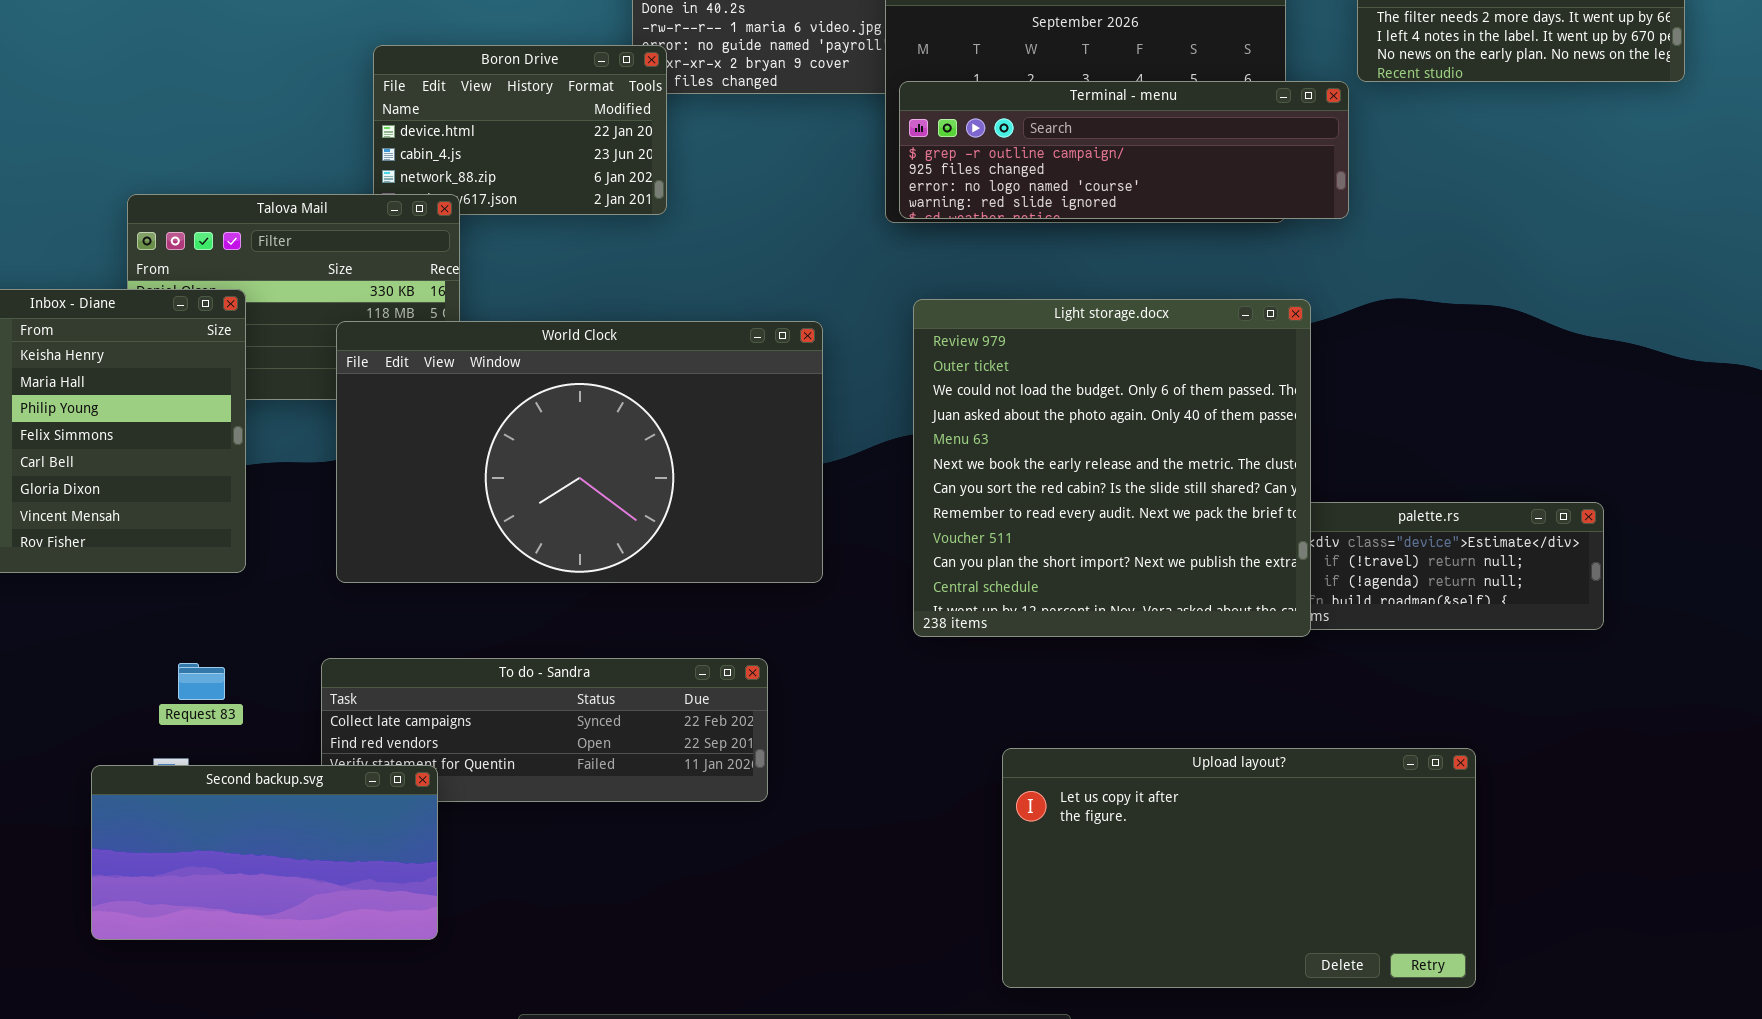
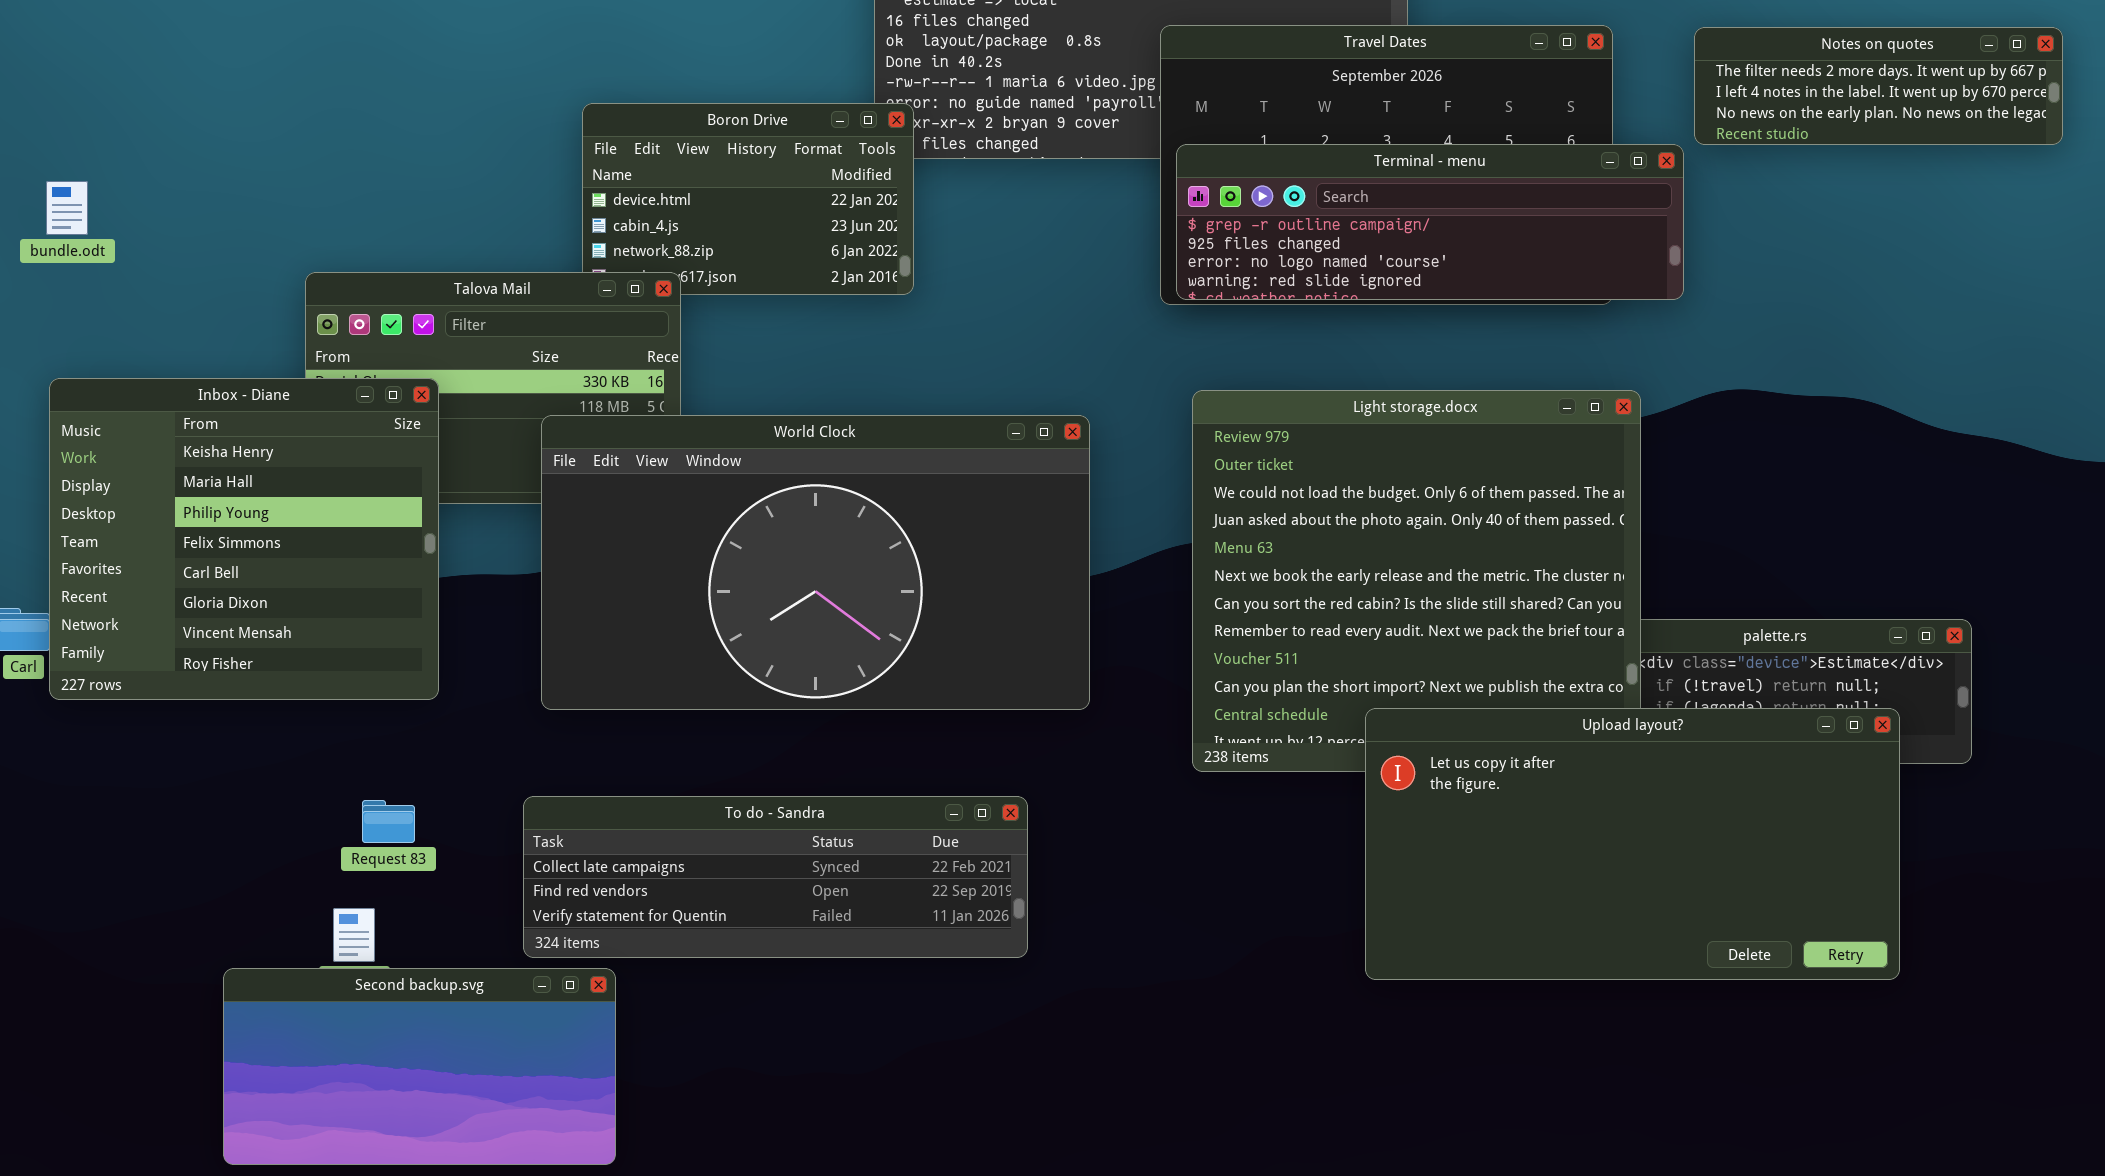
Upload layout?: [1002,748,1476,988] -> [1365,708,1900,980], moved
Second backup.svg: [91,765,438,940] -> [223,968,616,1165], moved

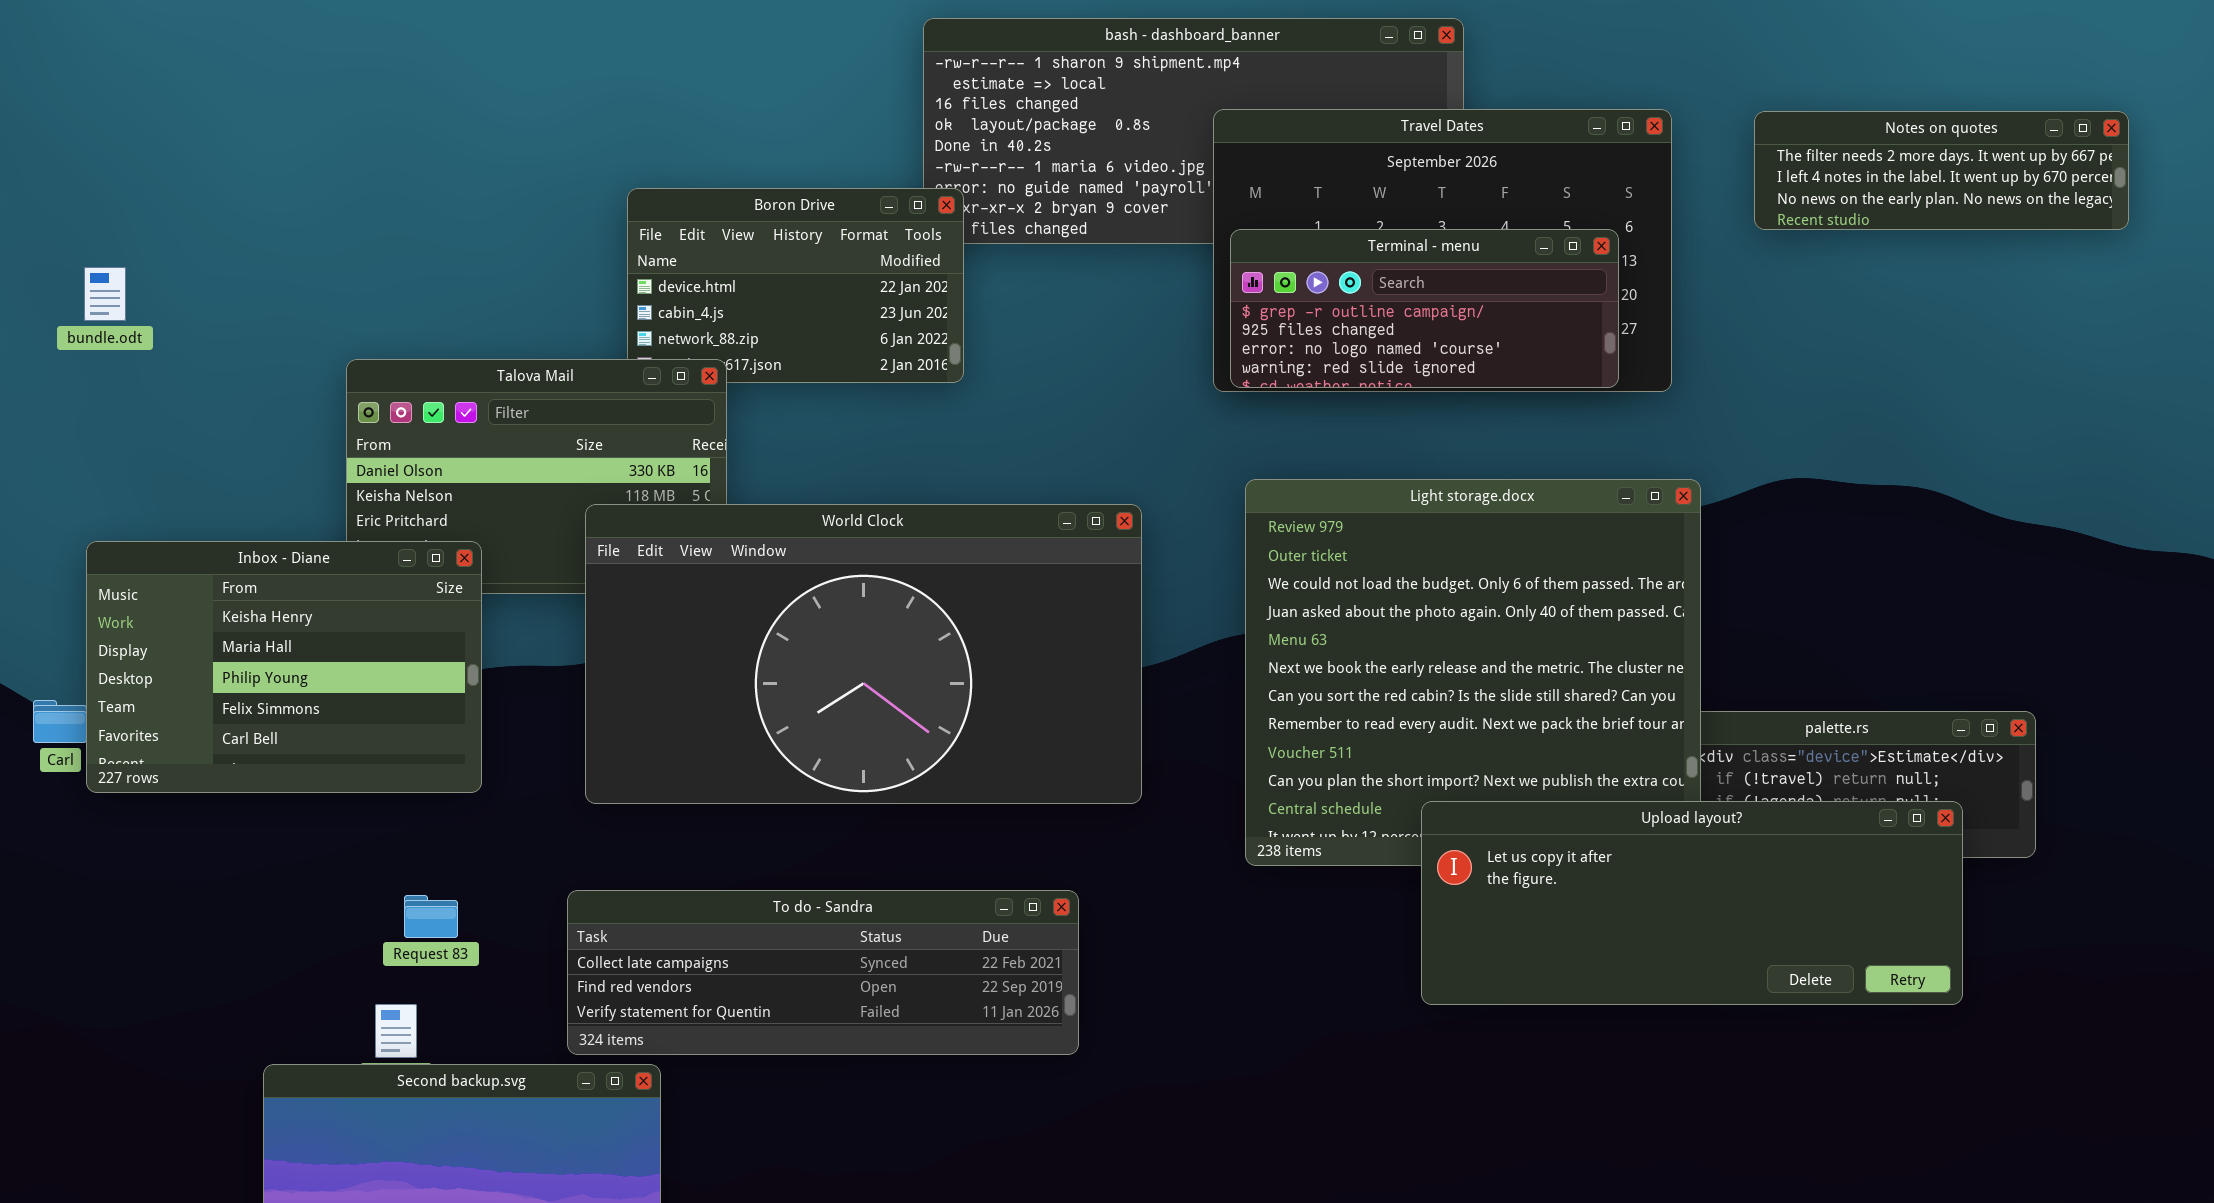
Terminal - menu: [1176,144,1684,300] -> [1230,229,1619,388], resized
Inbox - Diane: [49,378,439,700] -> [86,541,482,793], resized
Upload layout?: [1365,708,1900,980] -> [1421,801,1963,1005], resized

